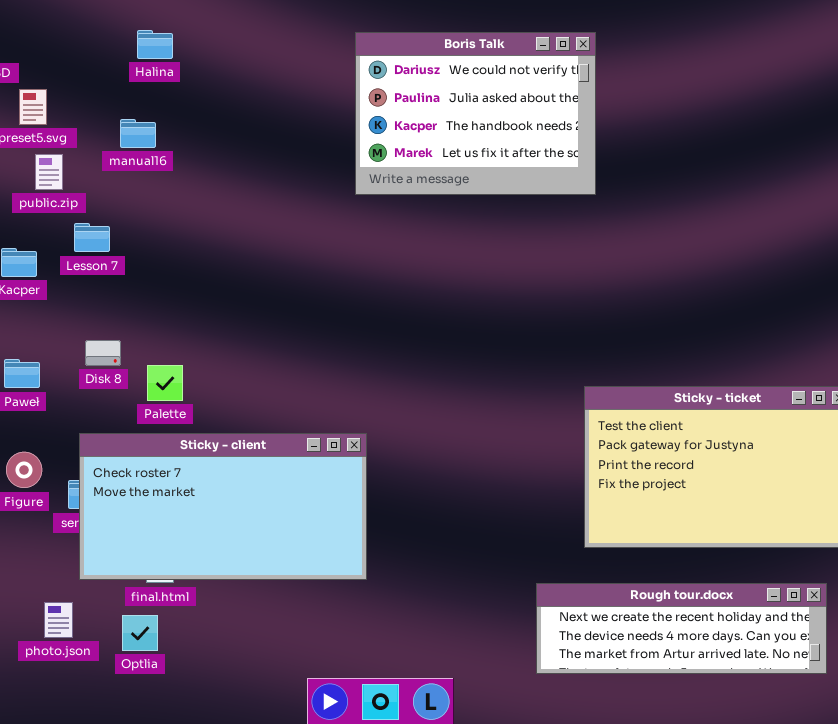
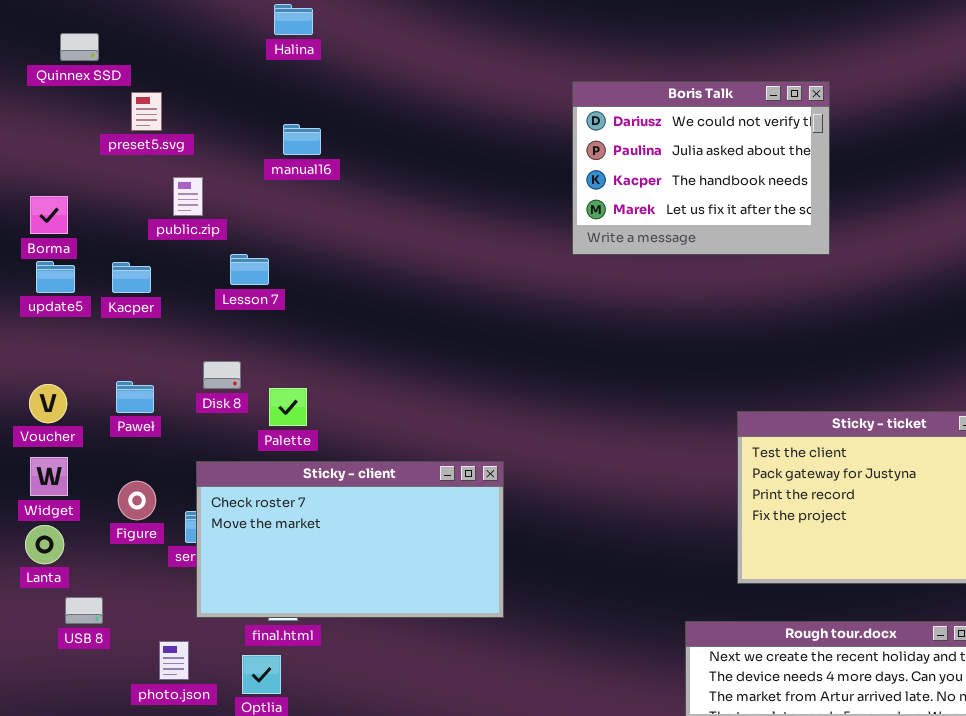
Halina: [137,30,173,59] -> [274,4,313,35], moved
Boris Talk: [355,32,596,195] -> [572,81,830,255], moved
manual16: [120,119,156,148] -> [283,124,321,155], moved
public.zip: [35,154,63,190] -> [173,177,203,216], moved
Lesson 7: [74,223,110,252] -> [230,254,269,285], moved

